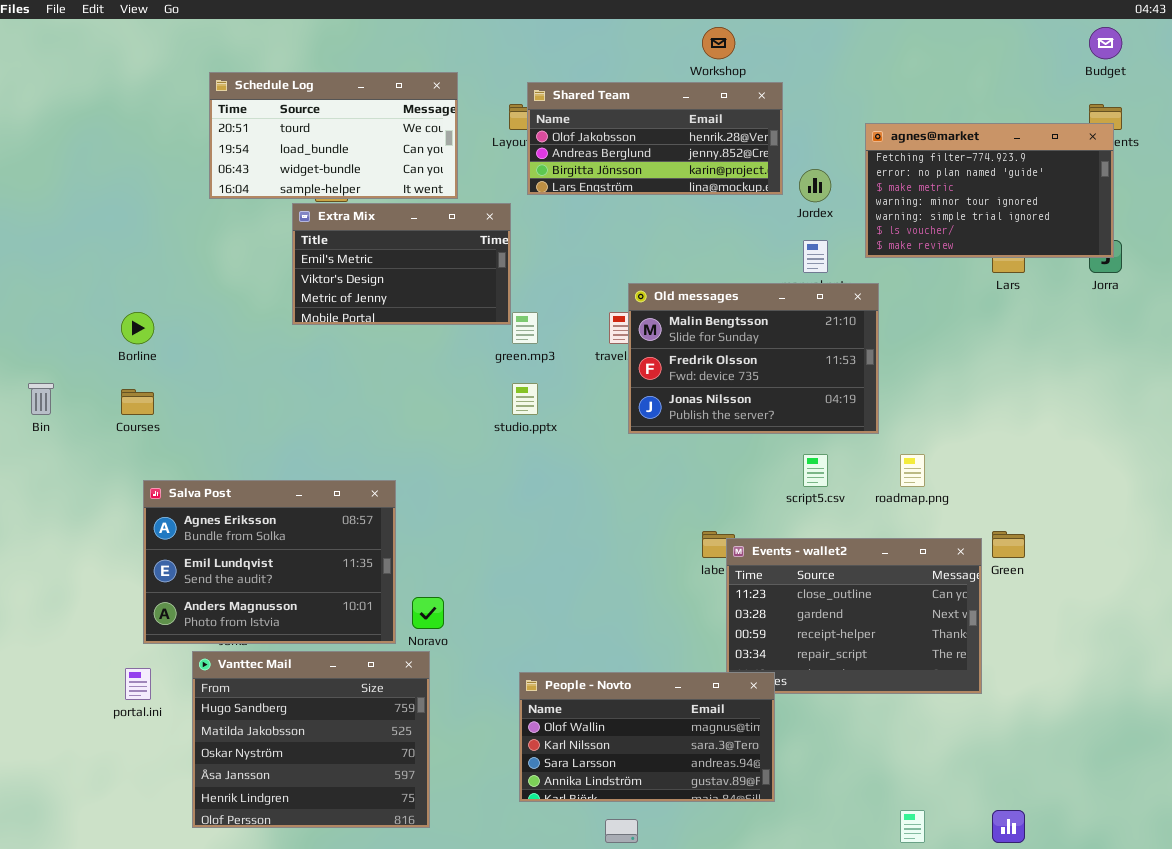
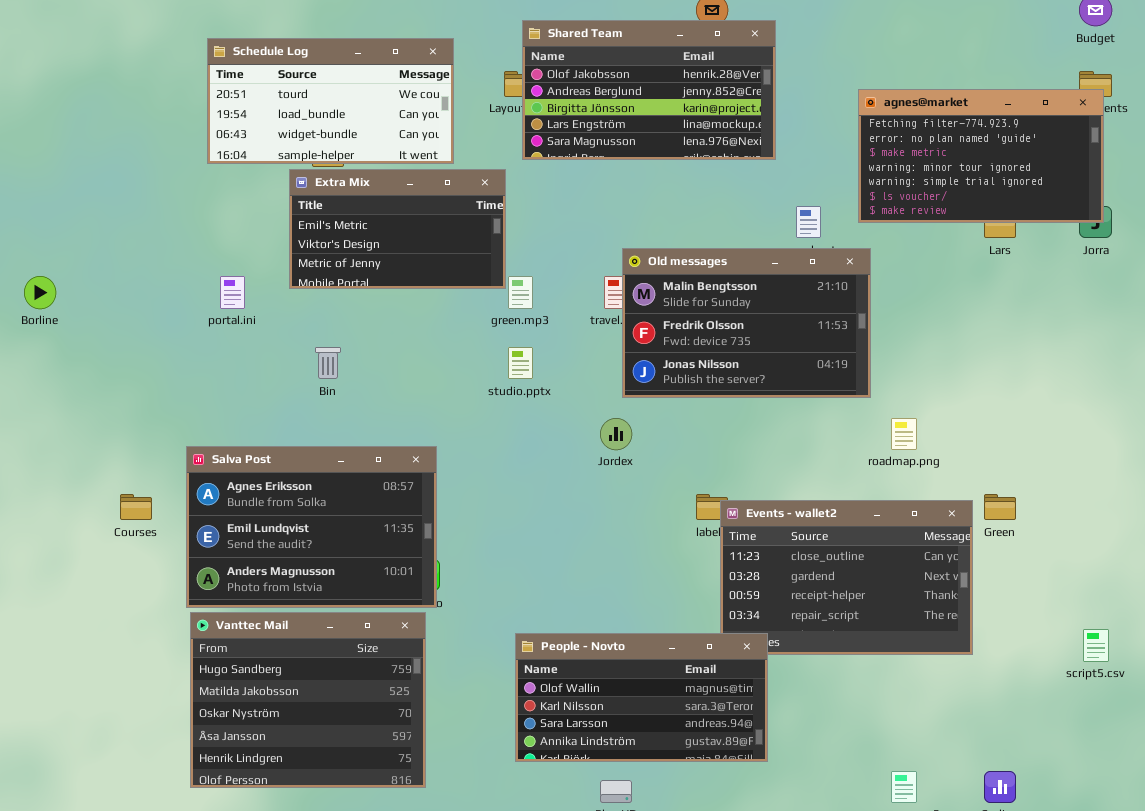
Shared Team: [527,82,783,195] -> [522,20,776,160], resized
Jordex: [799,169,831,202] -> [600,418,632,450], moved
Borline: [121,312,154,344] -> [24,276,56,309], moved
Bin: [28,383,54,415] -> [315,347,341,379], moved
Courses: [121,389,154,415] -> [120,494,152,520], moved
script5.csv: [803,454,828,487] -> [1083,629,1109,662], moved
Salva Post: [143,480,396,644] -> [186,446,437,608], moved
portal.ini: [125,668,151,700] -> [220,276,245,309], moved

